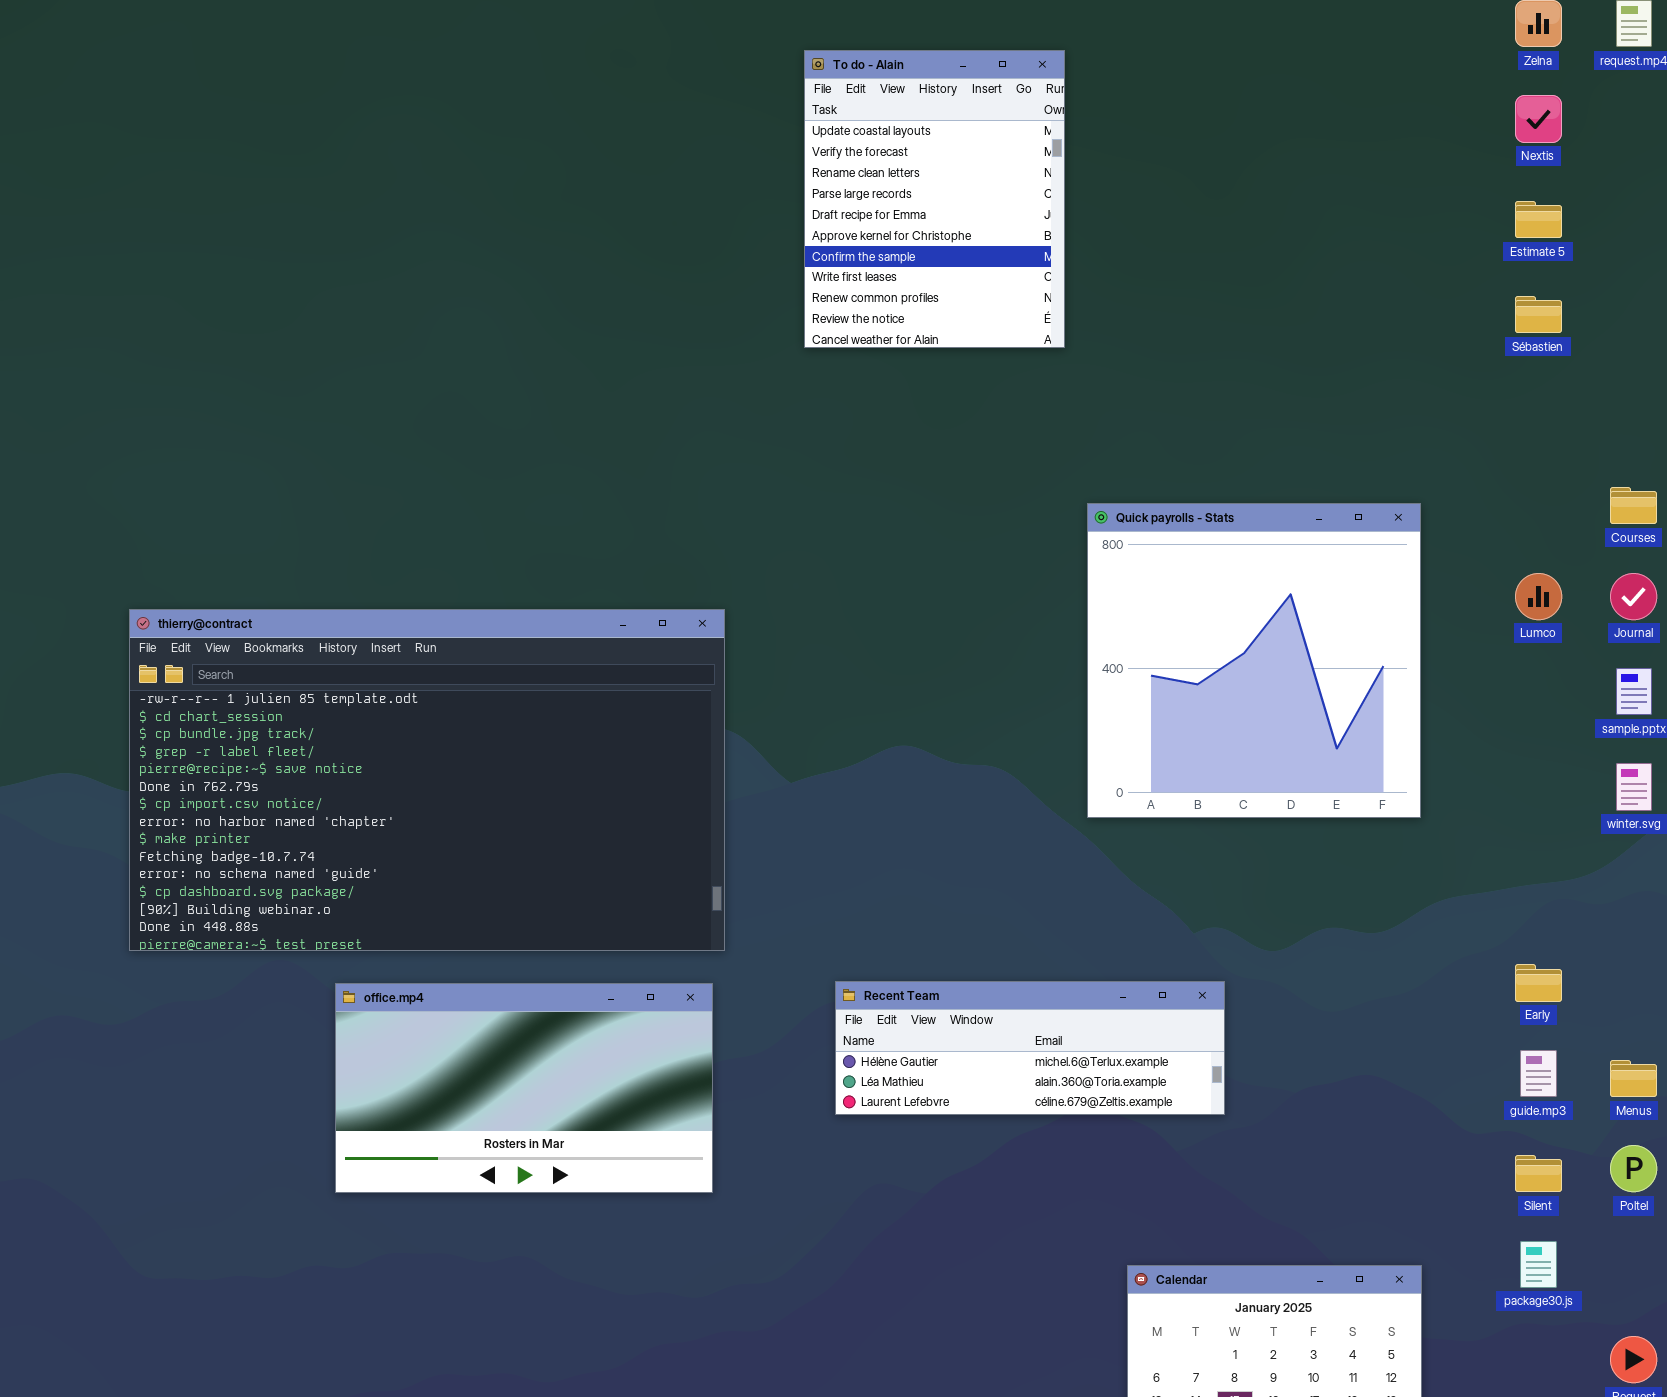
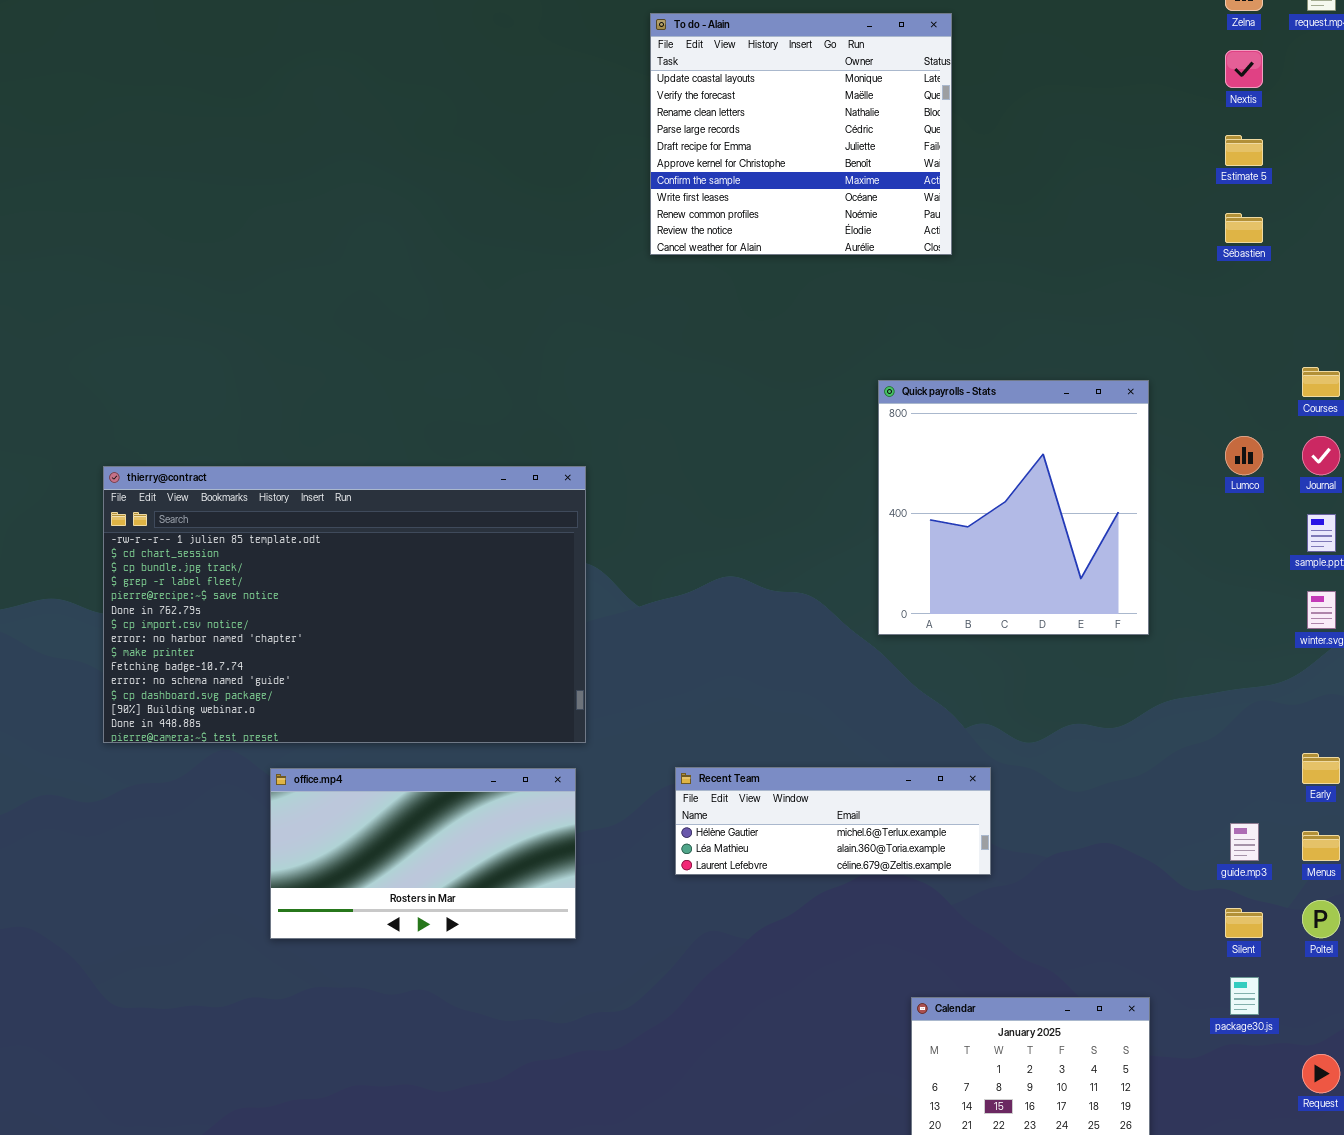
To do - Alain: [804,50,1065,348] -> [650,13,952,255], resized
Early: [1515,964,1562,1002] -> [1302,753,1340,784], moved

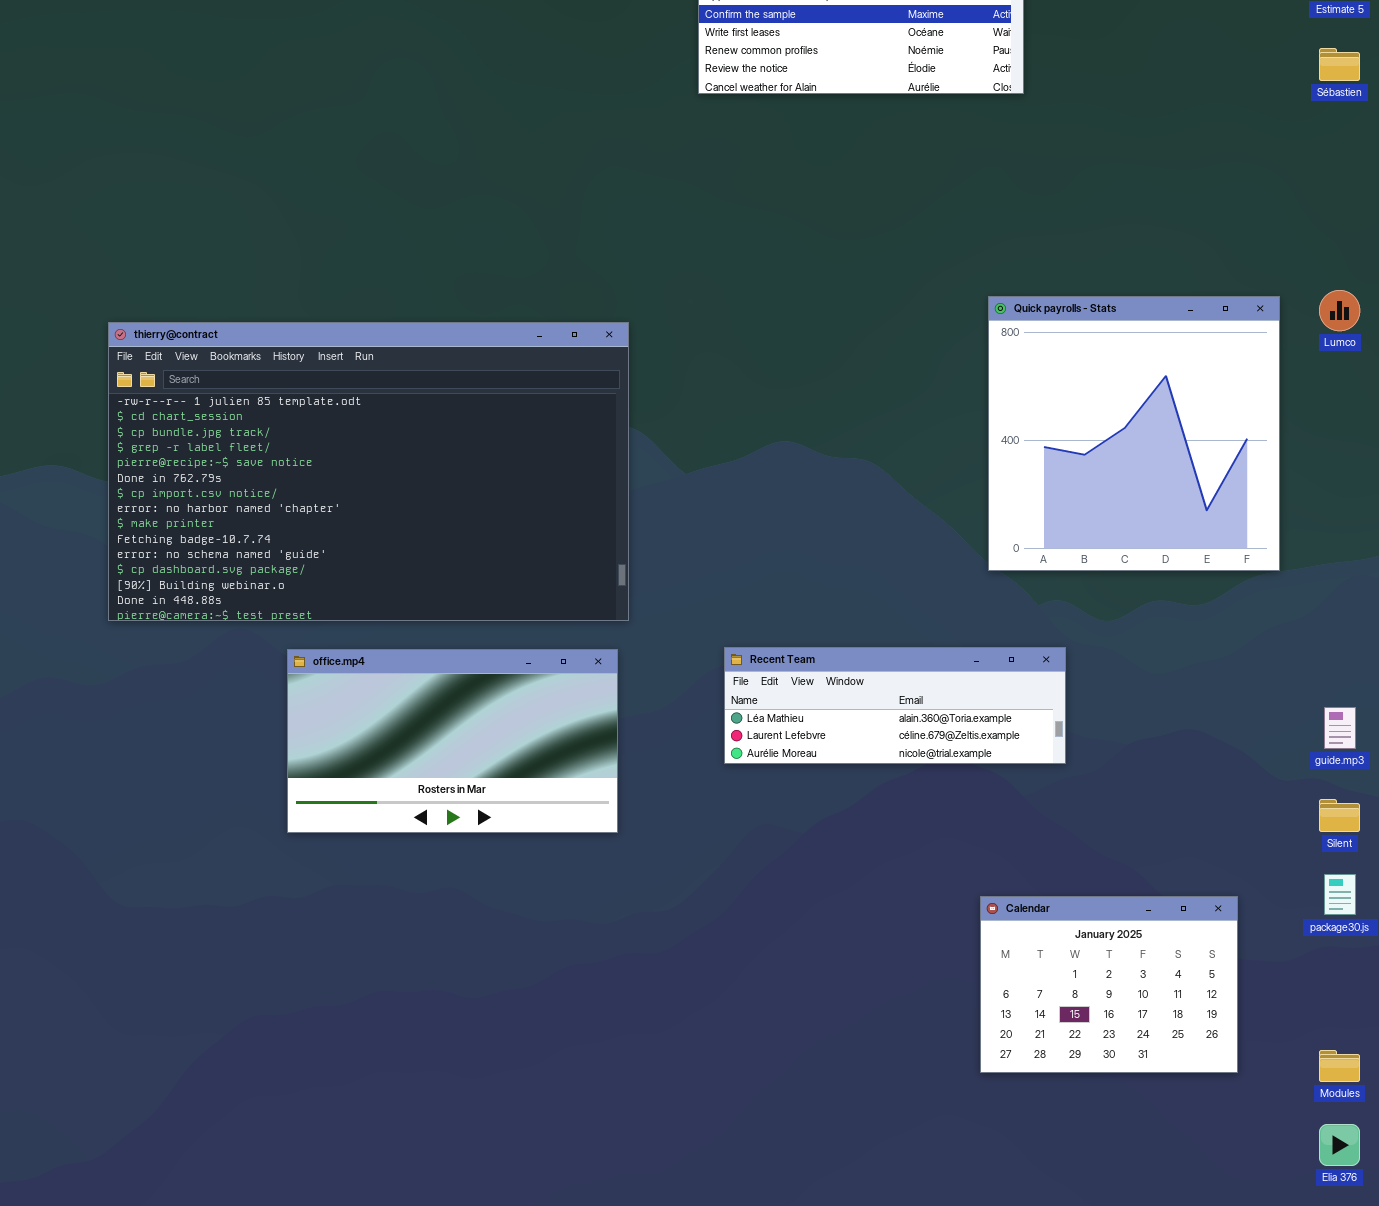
Quick payrolls - Stats: [878,380,1149,635] -> [988,296,1280,571], moved
Recent Team: [675,767,991,875] -> [724,647,1066,764], scrolled down 1 row

